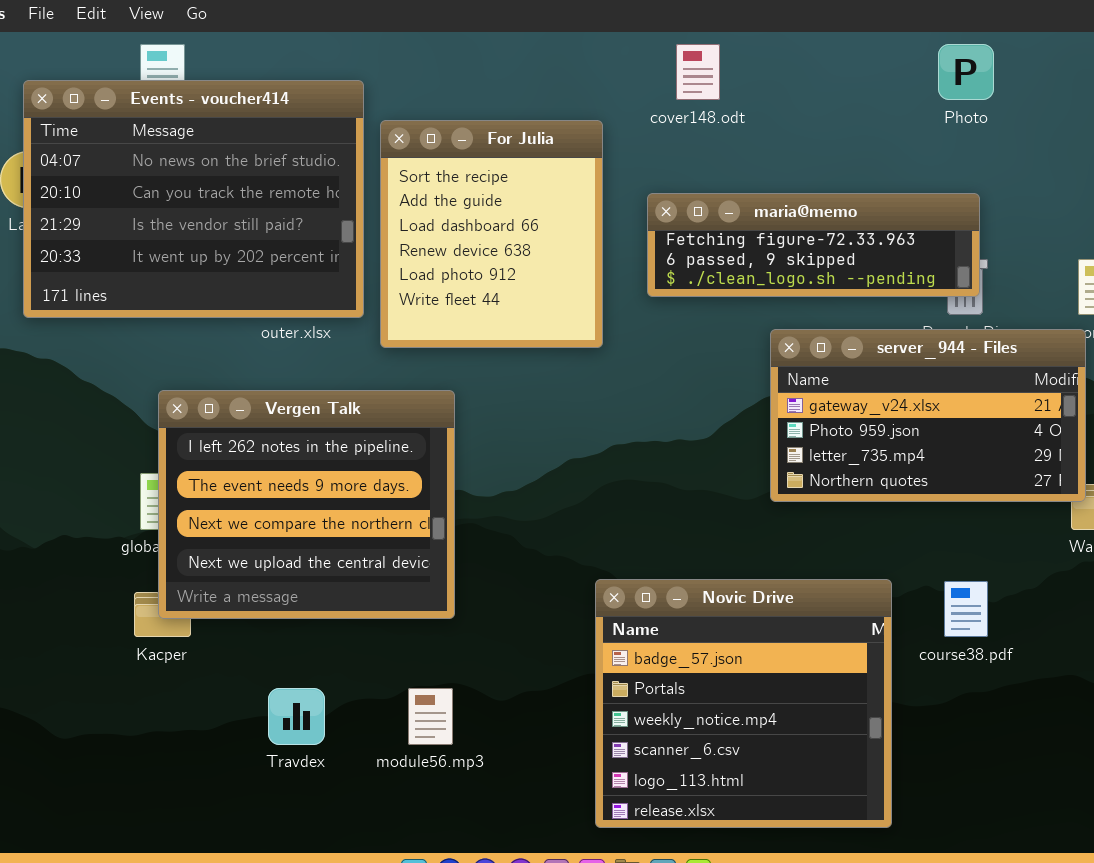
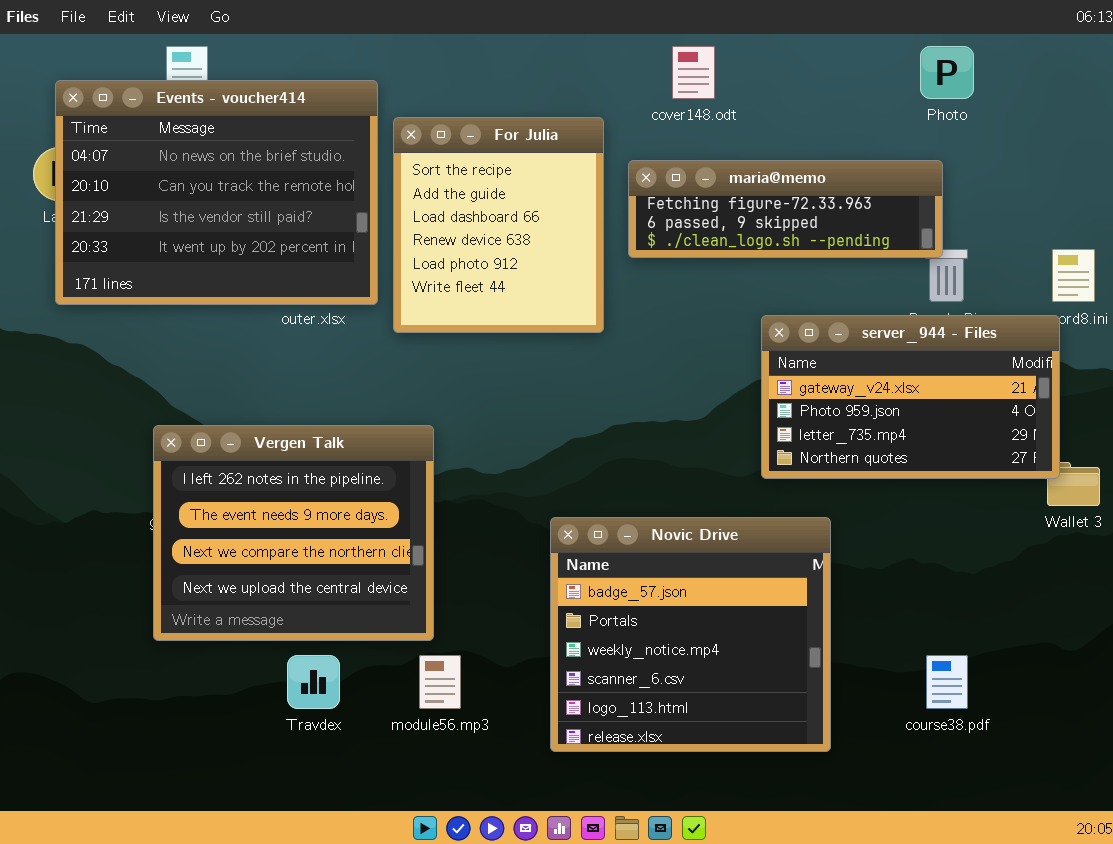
maria@memo: [647,193,980,297] -> [628,160,943,258], moved
Vergen Talk: [158,390,455,619] -> [153,425,434,641], moved
Novic Drive: [595,579,892,828] -> [550,517,831,752], moved
course38.pdf: [944,581,988,637] -> [926,655,968,709], moved

